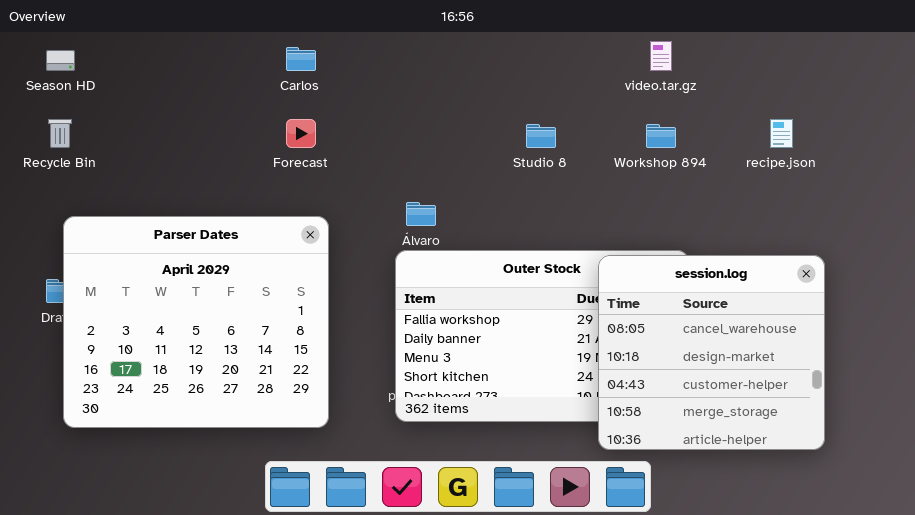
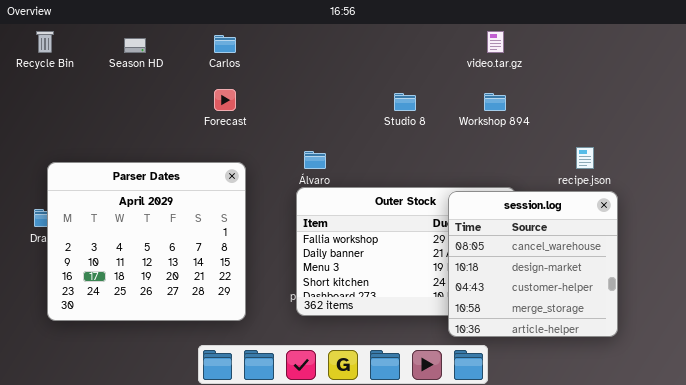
Season HD: [46,50,75,71] -> [124,38,146,53], moved
Recycle Bin: [48,119,72,148] -> [36,31,54,53], moved
recipe.json: [770,119,793,148] -> [576,147,594,169], moved

